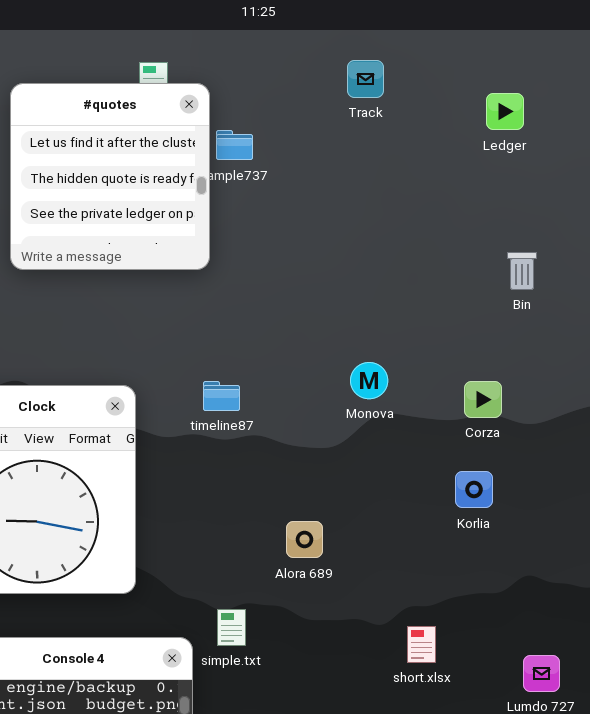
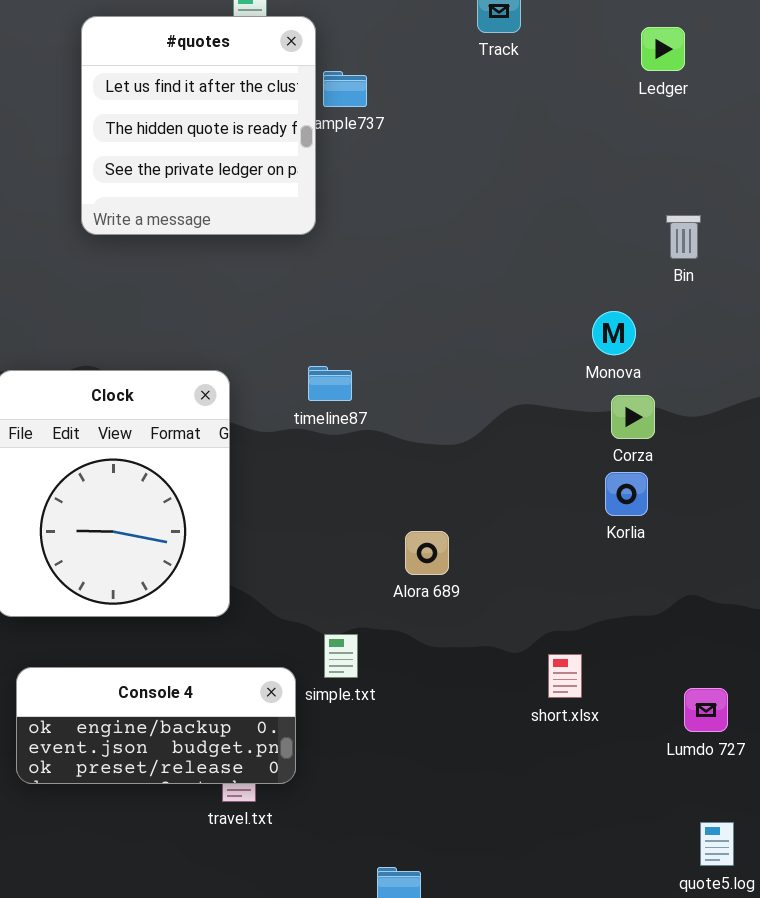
Monova: [350,362,388,399] -> [592,311,636,355], moved
Corza: [464,381,502,418] -> [611,395,655,439], moved

